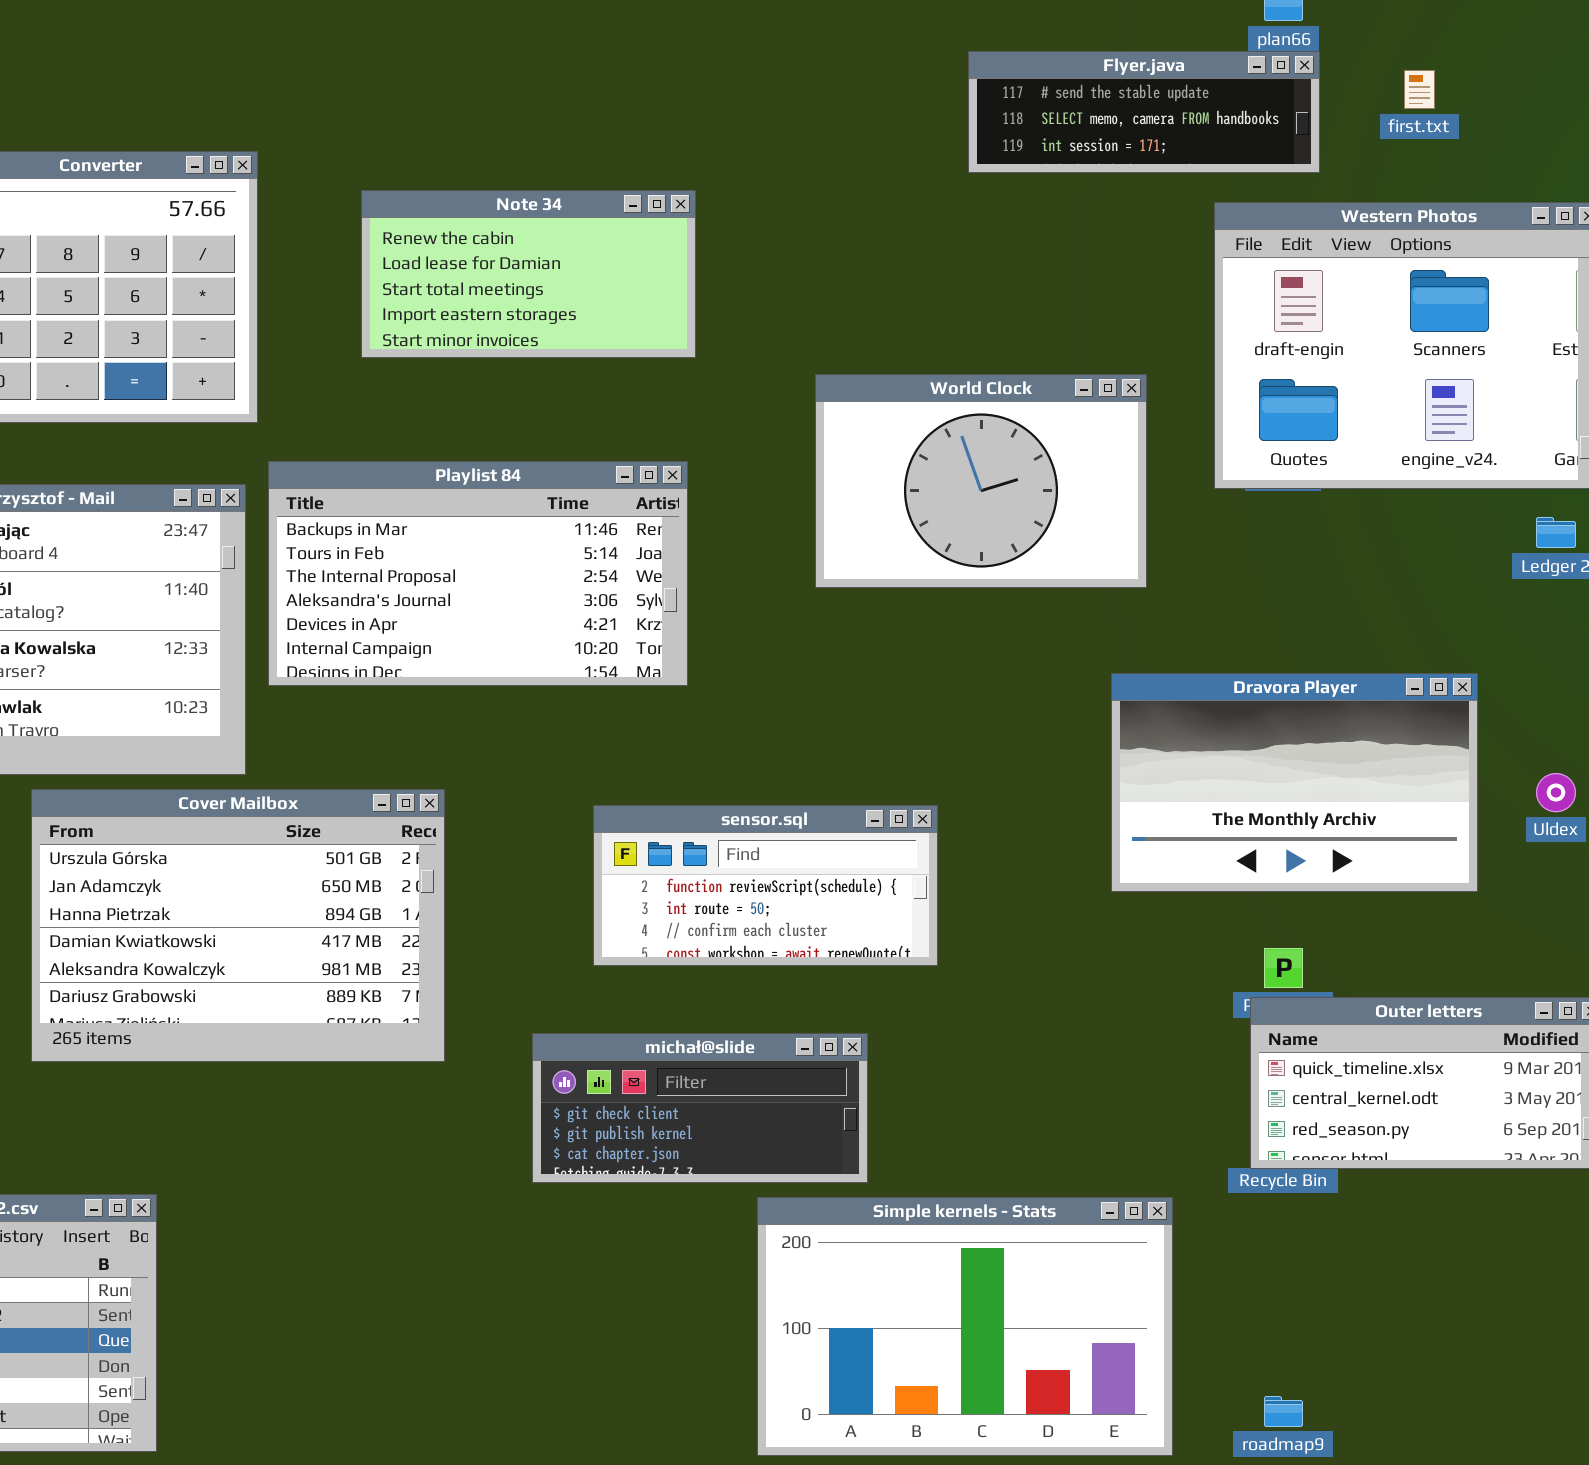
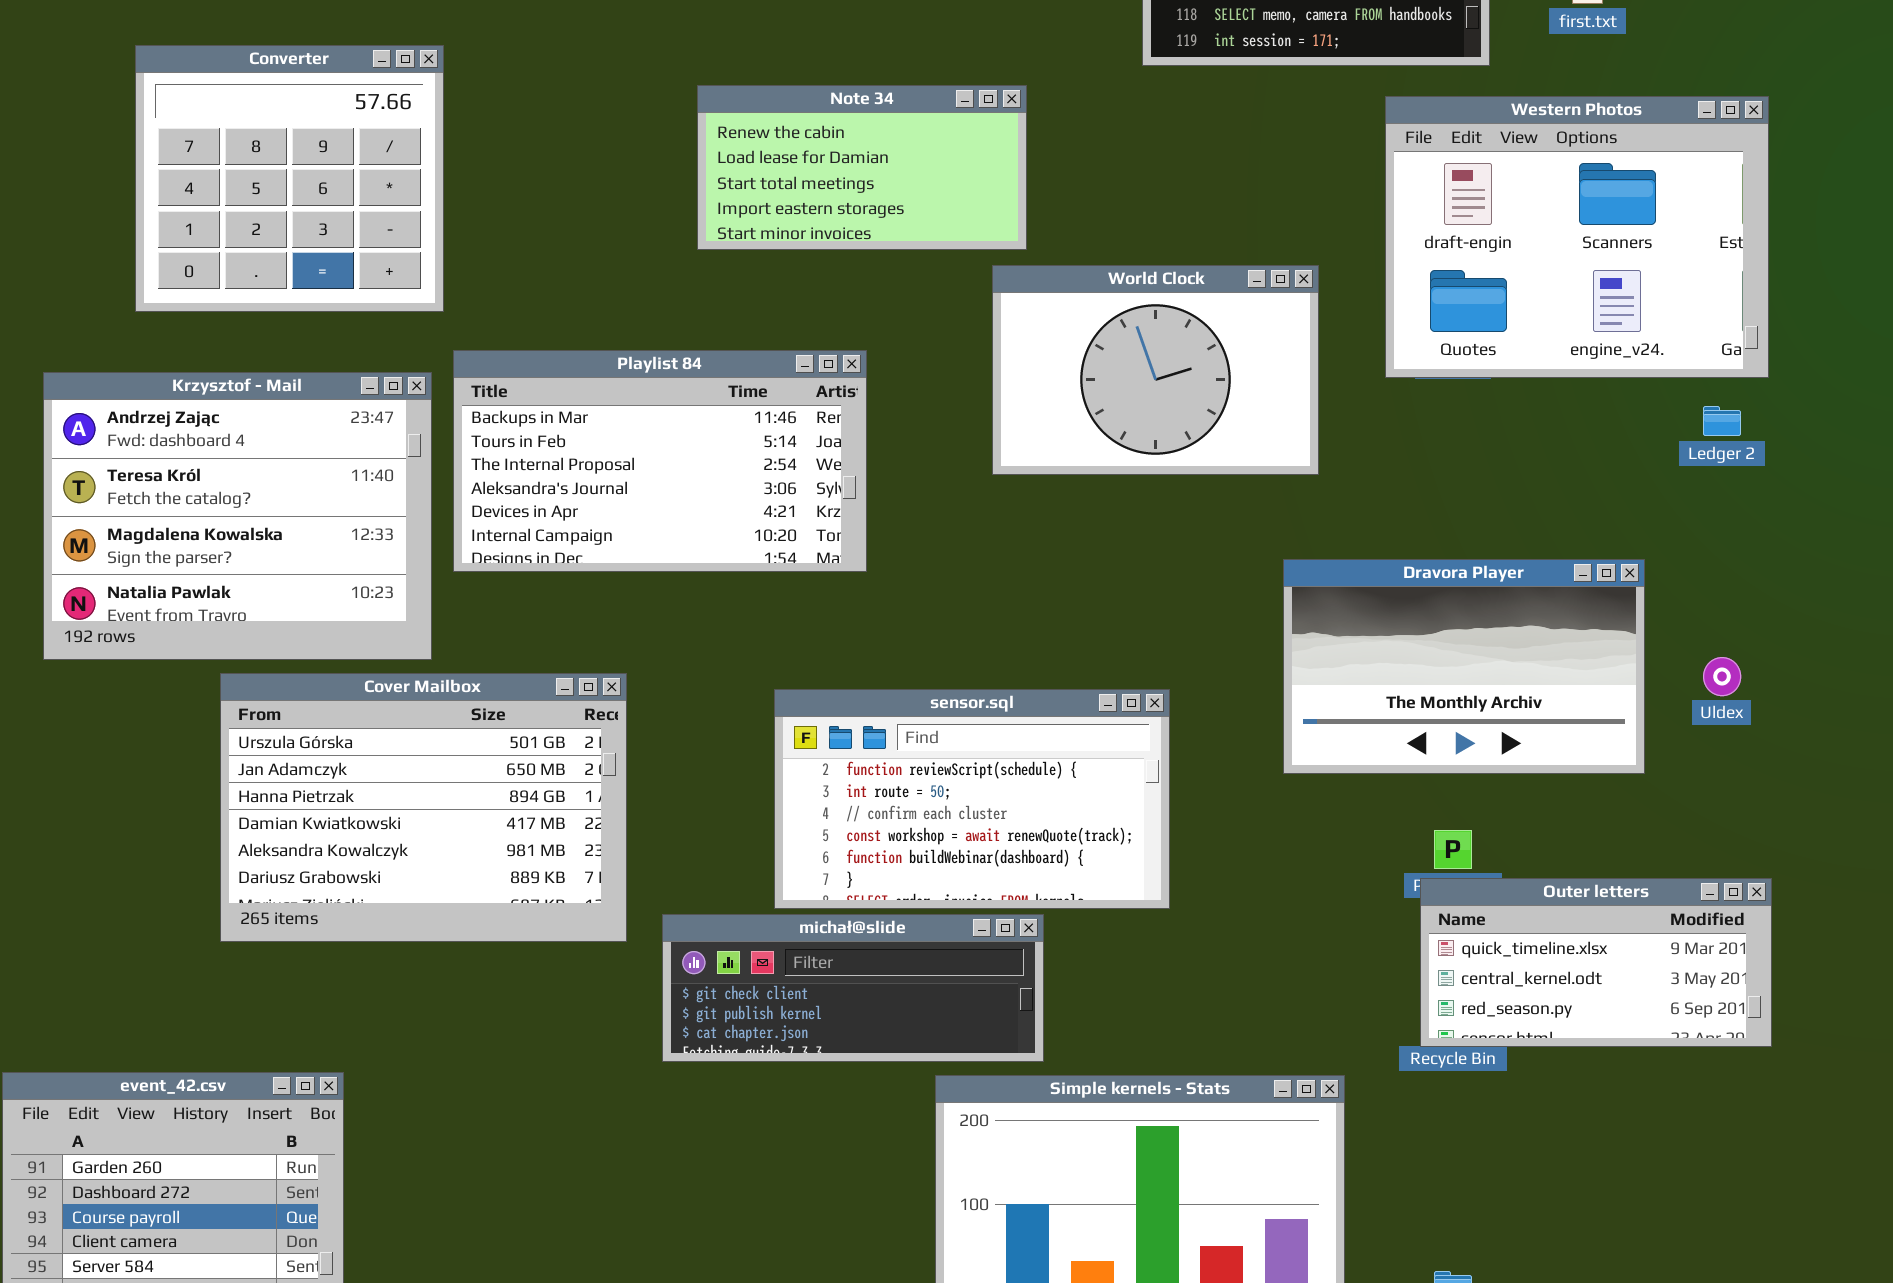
Note 34: [361,190,696,358] -> [697,85,1027,250], moved
sensor.sql: [593,805,938,966] -> [774,689,1170,909], resized
michał@slide: [532,1033,868,1183] -> [662,914,1044,1062], resized

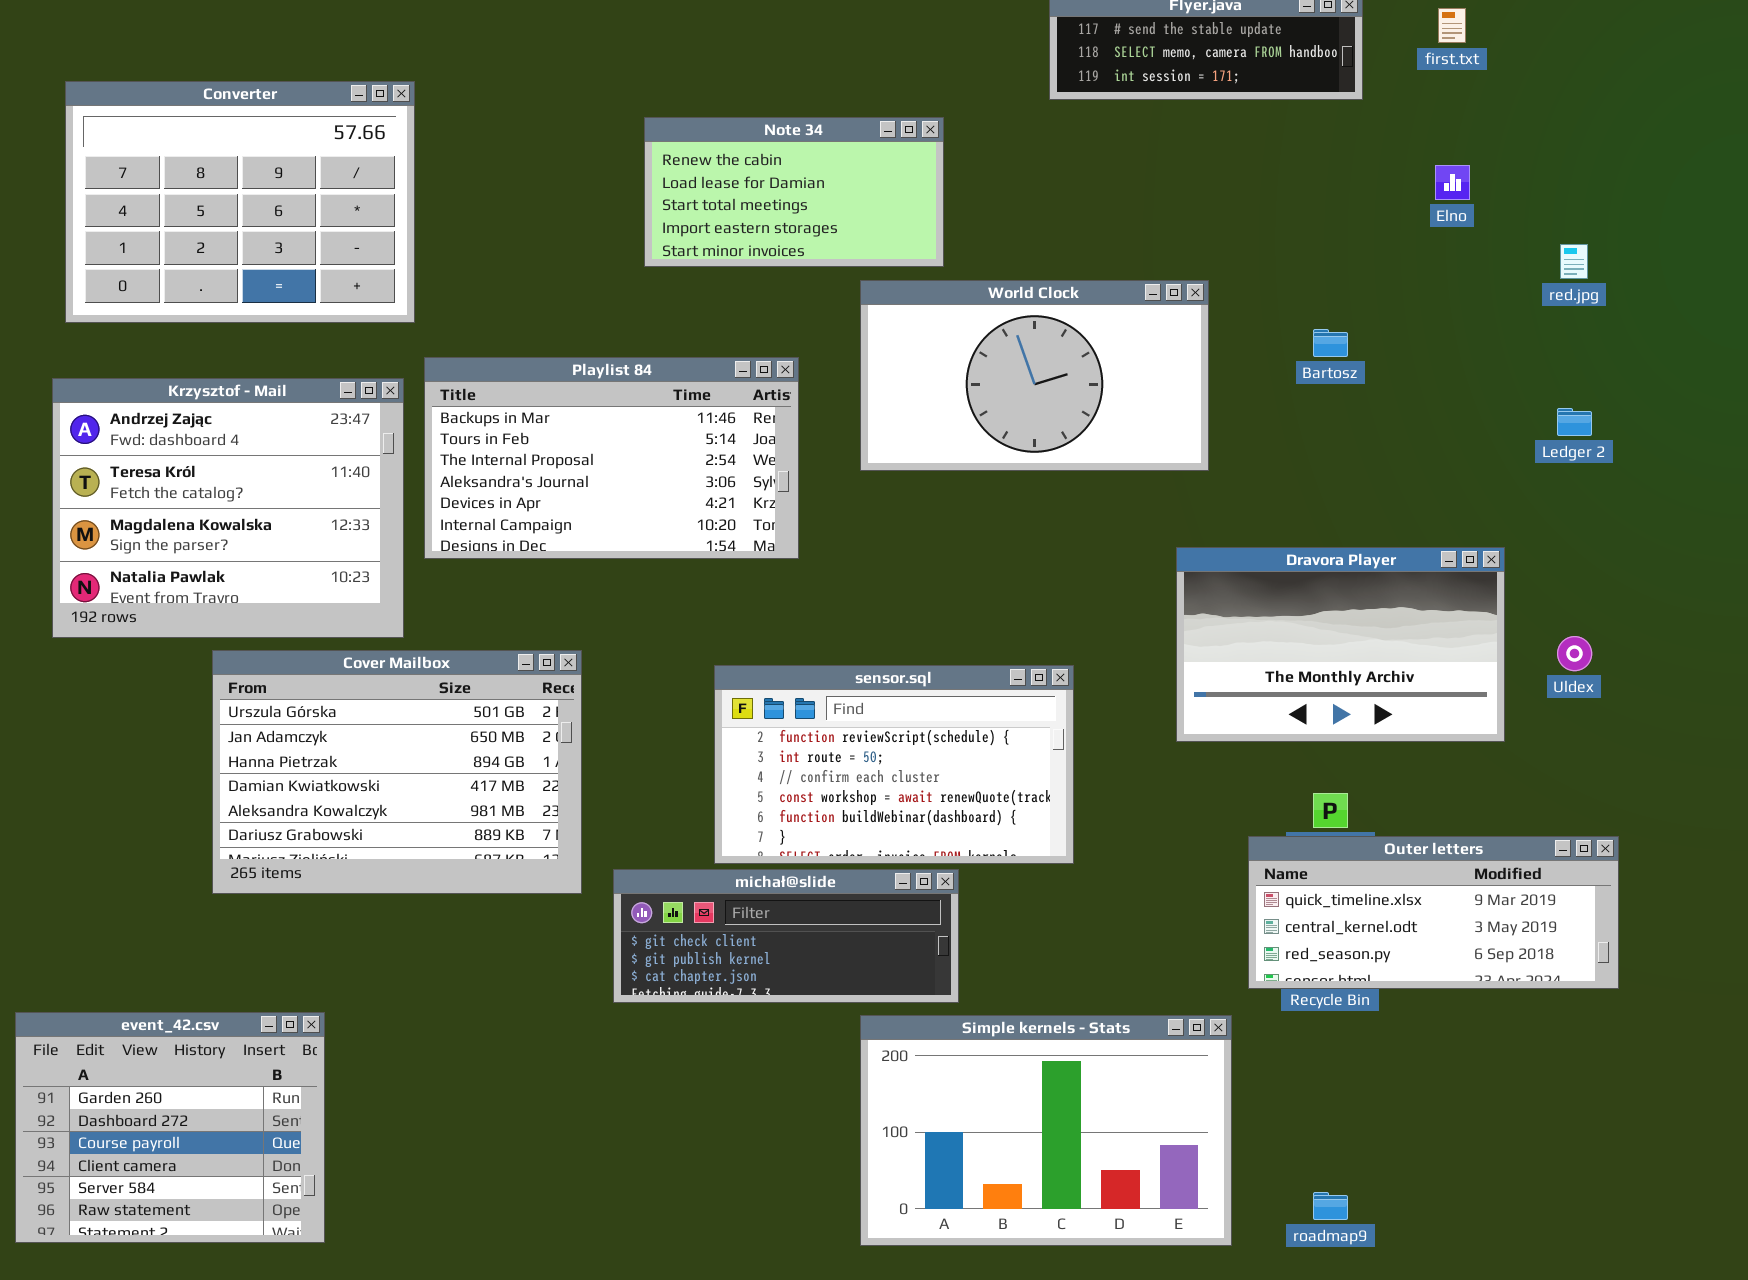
Converter: [135,45,444,312] -> [65,81,415,323], resized
Western Photos: [1385,96,1769,378] -> none, closed
World Clock: [992,265,1319,475] -> [860,280,1209,471], resized
Outer letters: [1420,878,1772,1047] -> [1248,836,1619,989], resized

